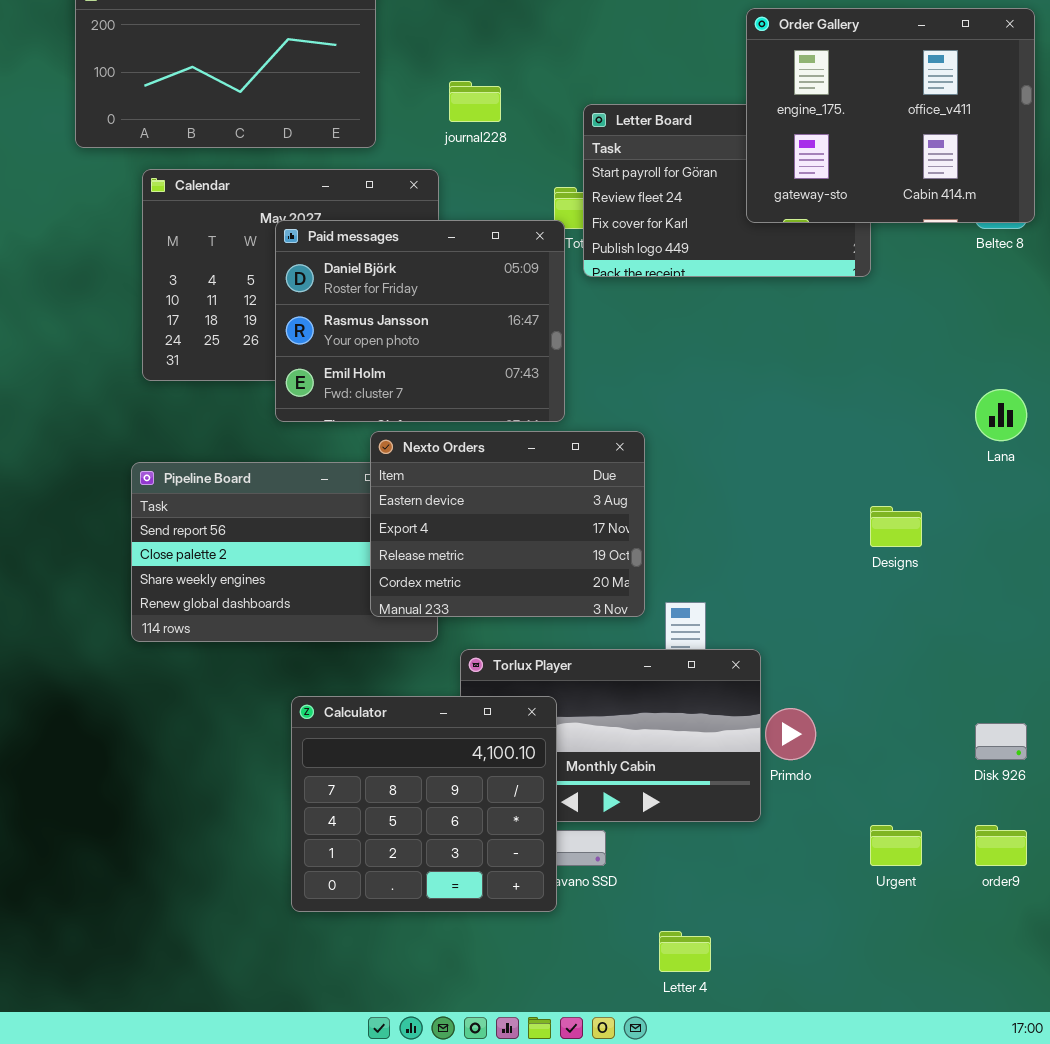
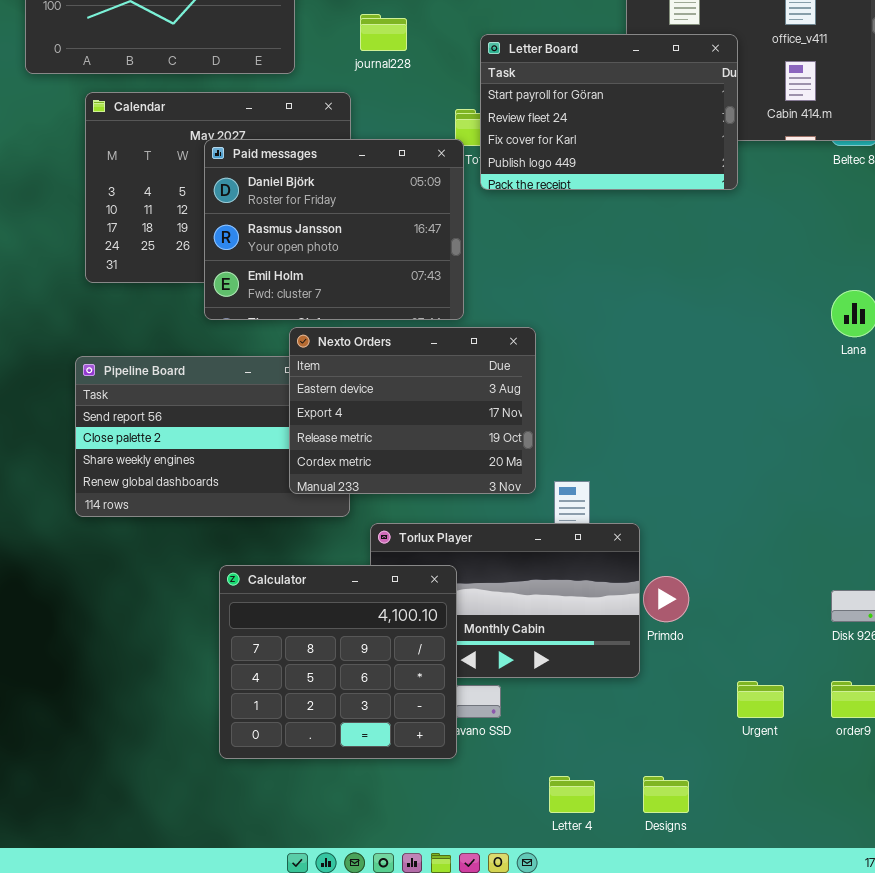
Letter Board: [583,104,871,277] -> [480,34,738,190], raised
Designs: [870,506,922,547] -> [643,776,689,813], moved

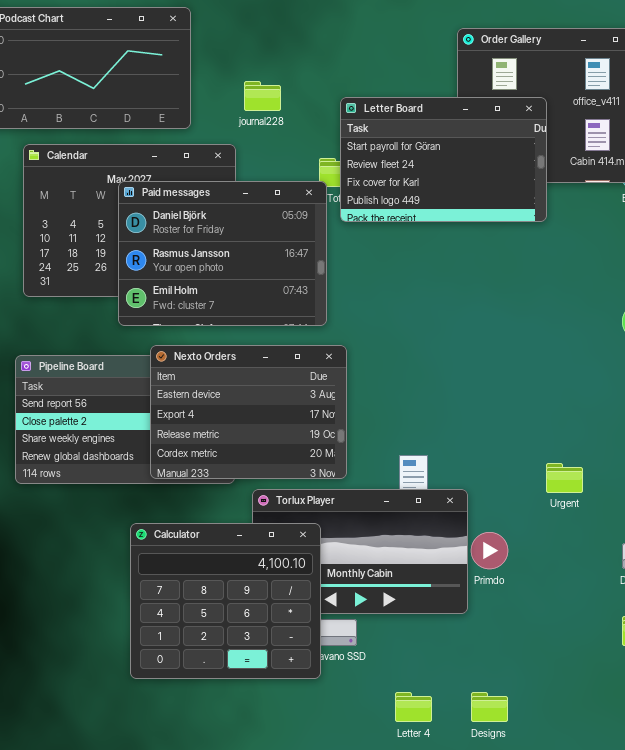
Nexto Orders: [289,327,536,494] -> [150,345,347,479], moved
Urgent: [737,681,784,718] -> [546,463,583,493], moved

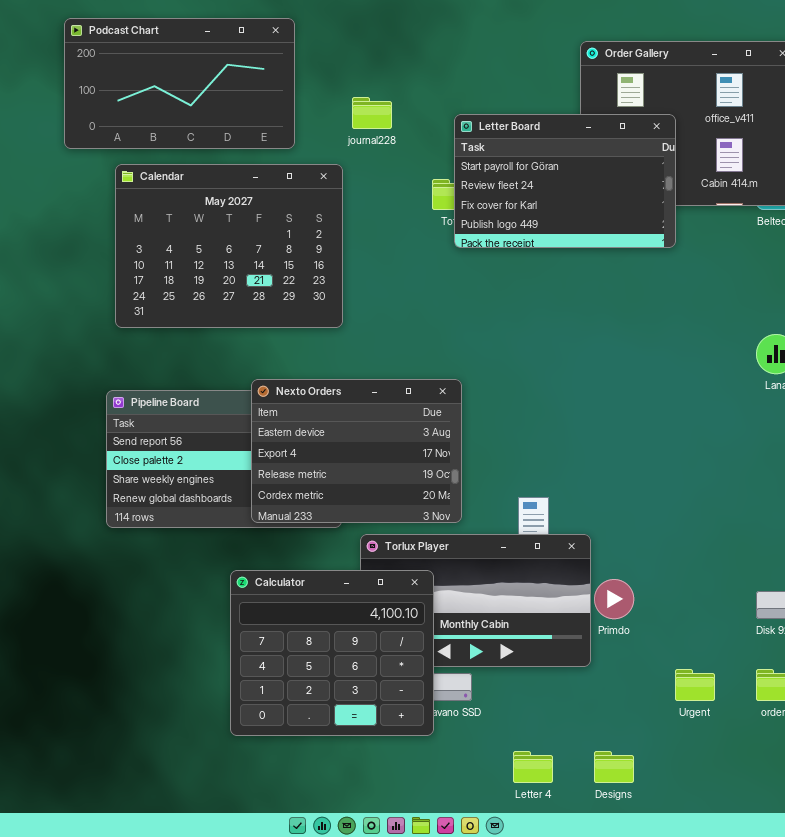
Paid messages: [118,181,327,326] -> none, closed
Urgent: [546,463,583,493] -> [675,669,715,701], moved

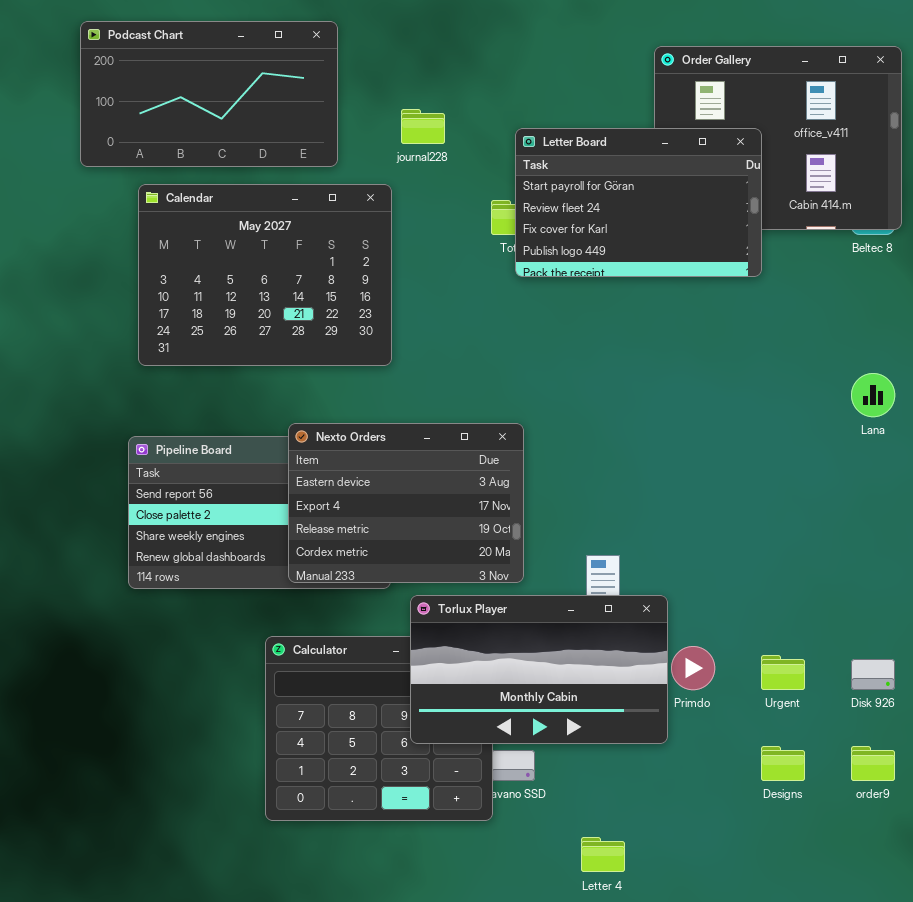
Torlux Player: [360,534,591,667] -> [410,595,668,744], raised
Urgent: [675,669,715,701] -> [761,655,805,690], moved
Designs: [594,751,634,783] -> [761,746,805,781], moved

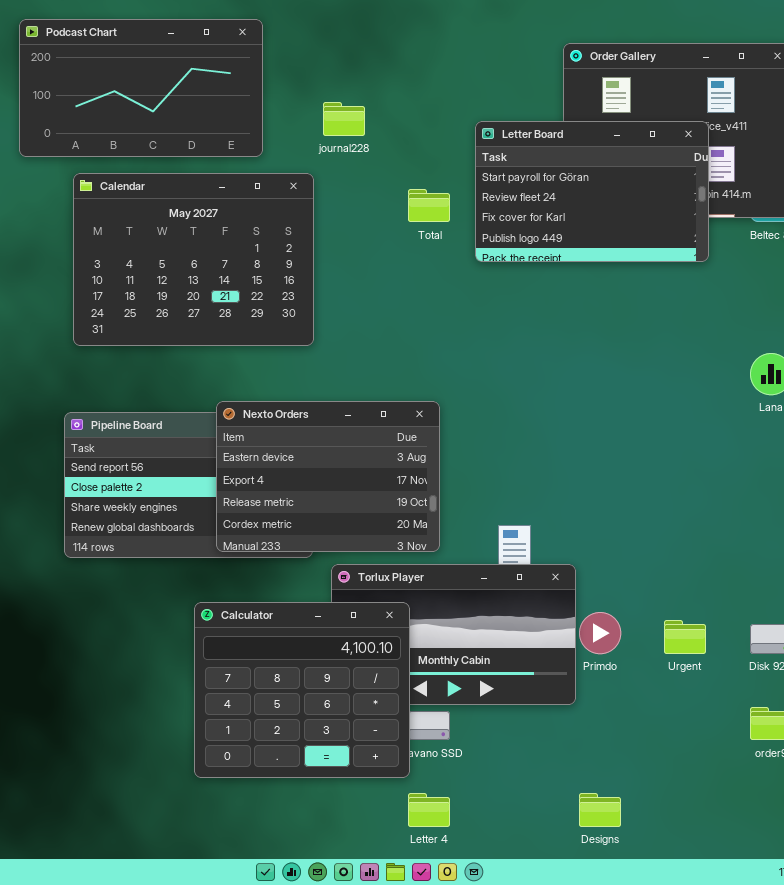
Letter Board: [515,128,762,277] -> [475,121,709,262], moved
Calculator: [265,636,493,821] -> [194,602,410,778], raised
Designs: [761,746,805,781] -> [579,793,621,827], moved
Letter 4: [581,837,625,872] -> [408,793,450,827], moved

